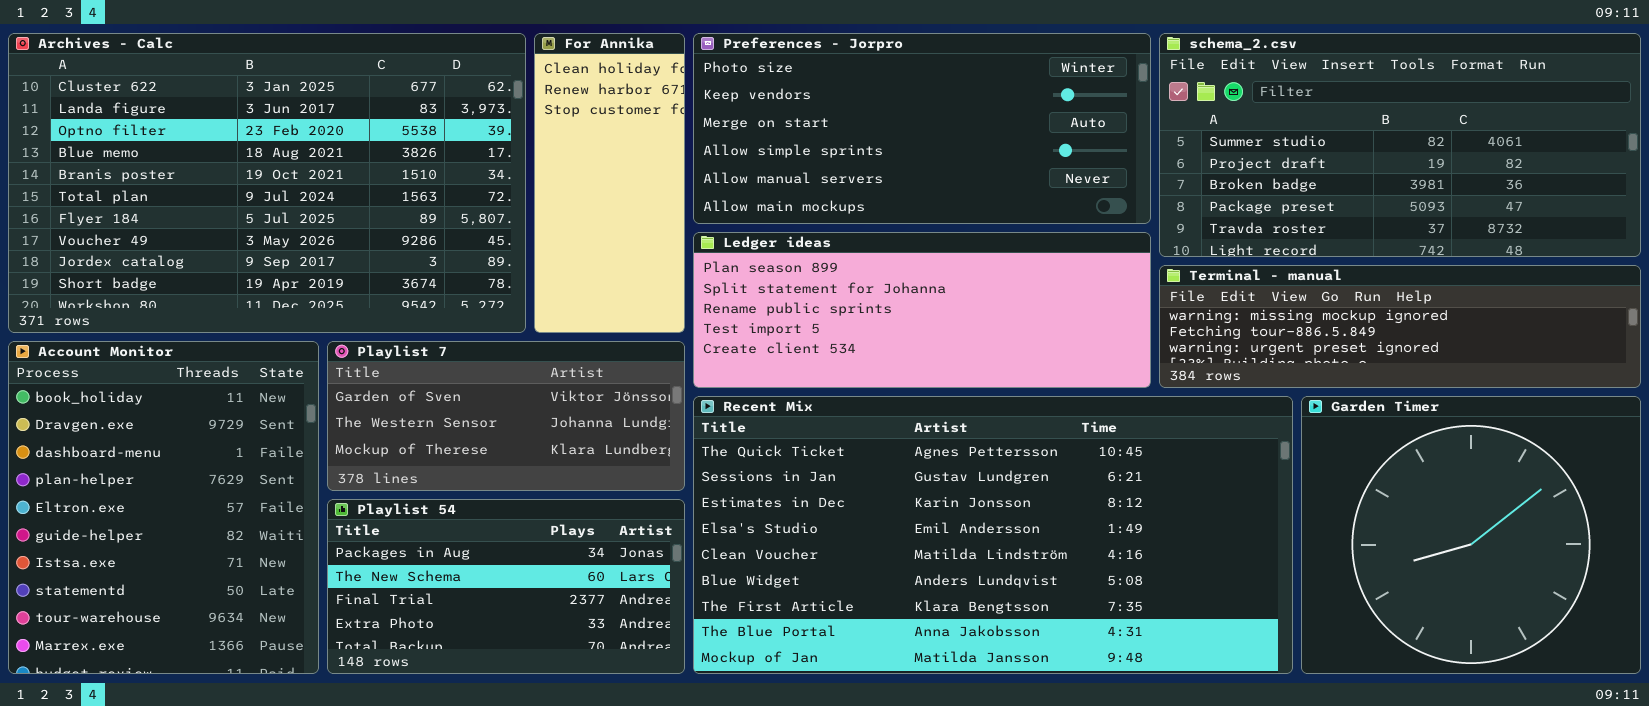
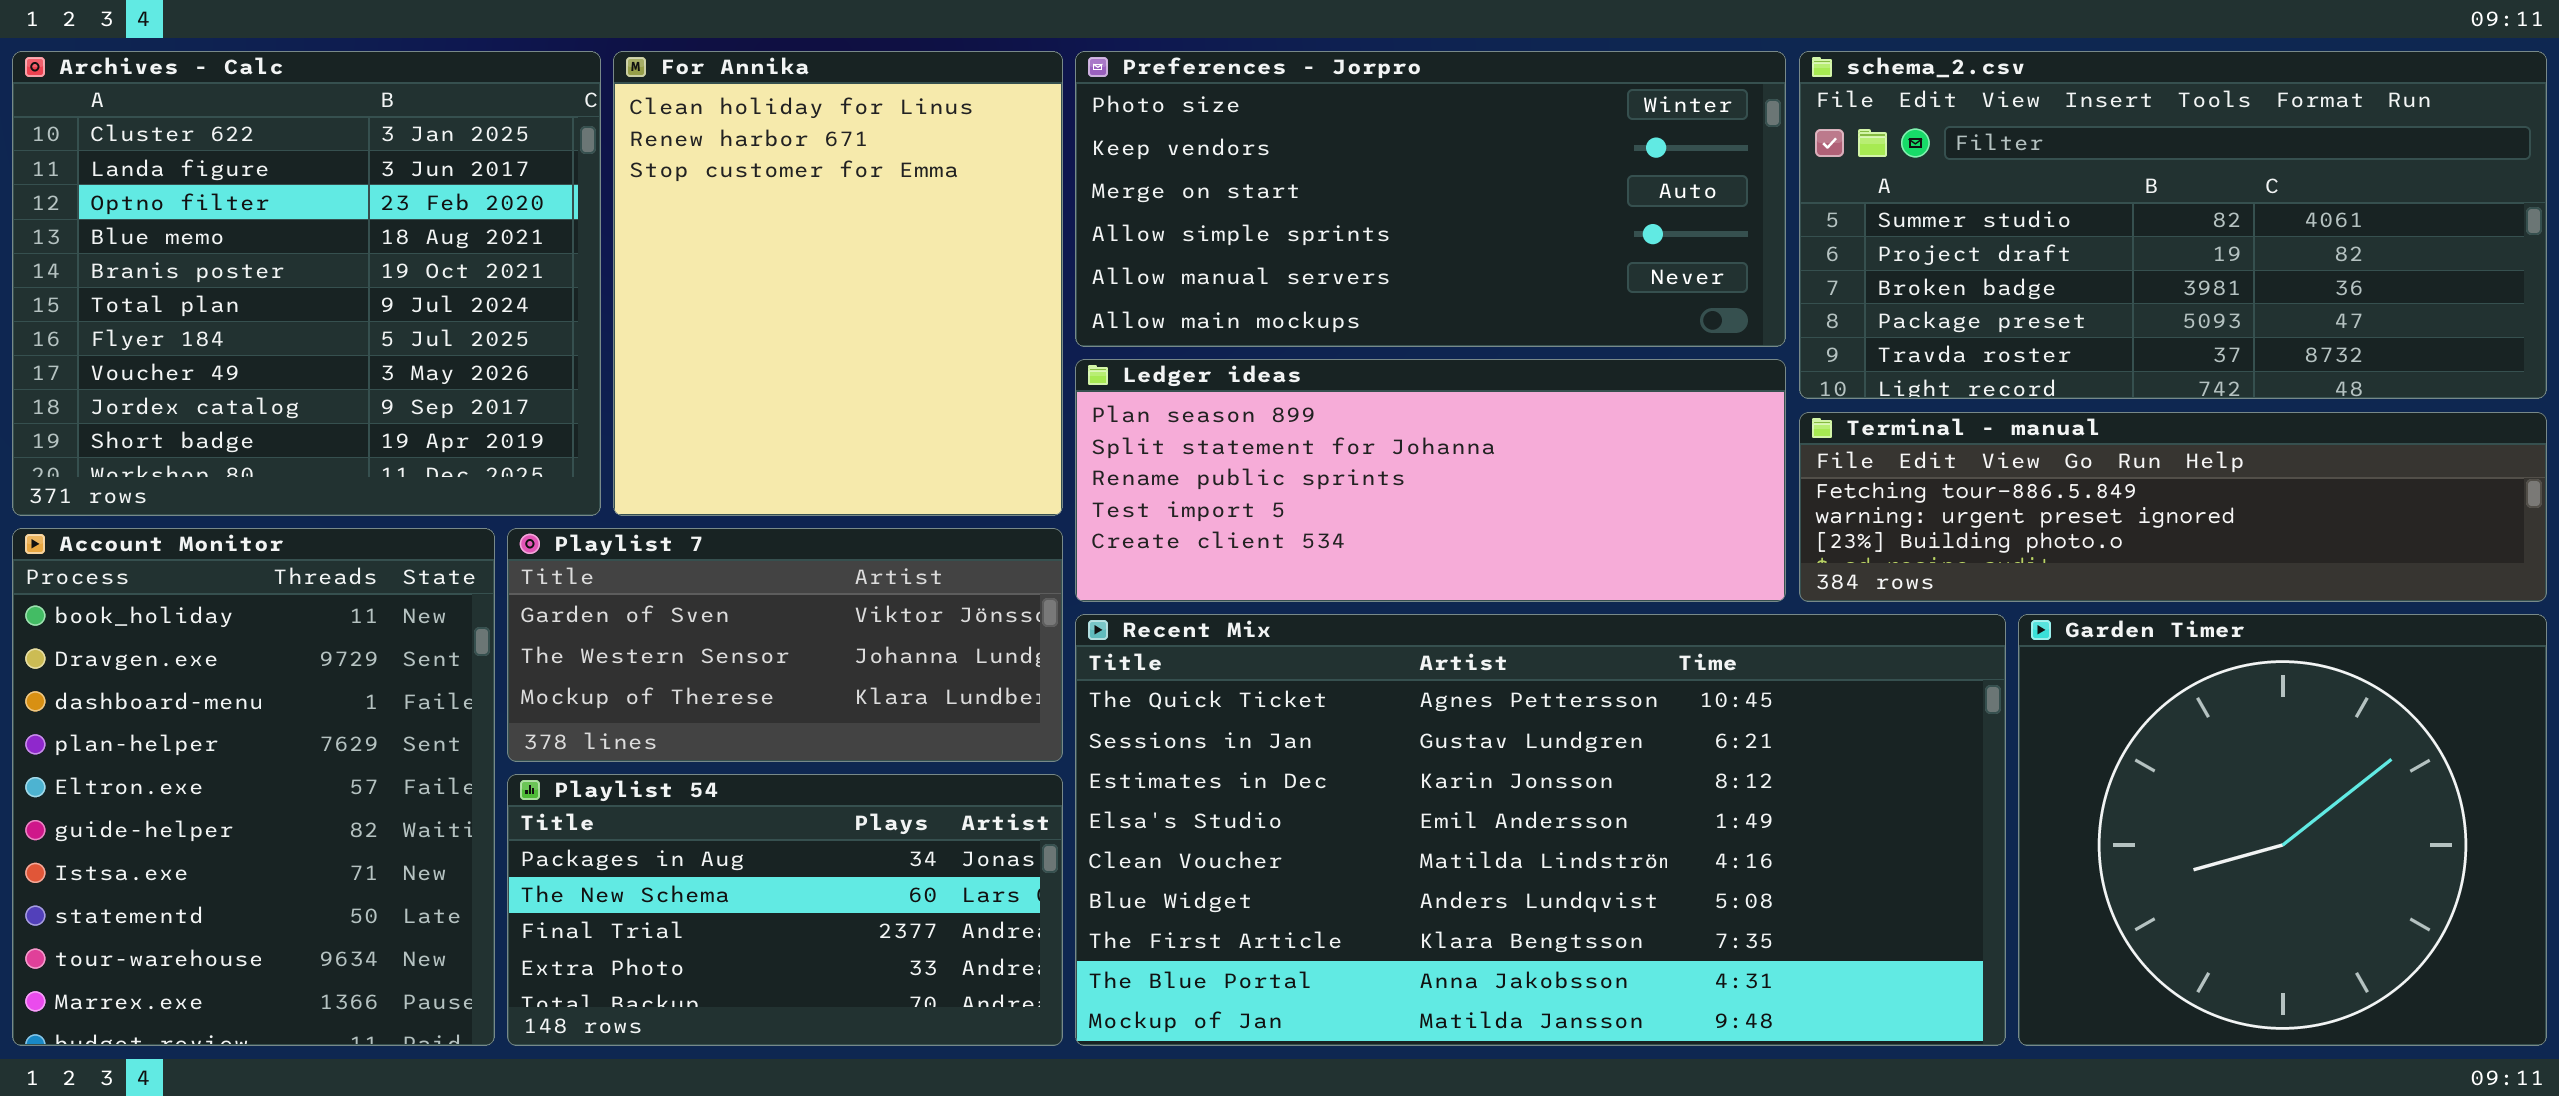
Archives - Calc: [8,33,526,333] -> [12,51,601,516], resized
For Annika: [534,33,685,333] -> [613,51,1063,516], resized
Terminal - manual: [1159,265,1641,388] -> [1799,412,2547,602], scrolled down 1 row

